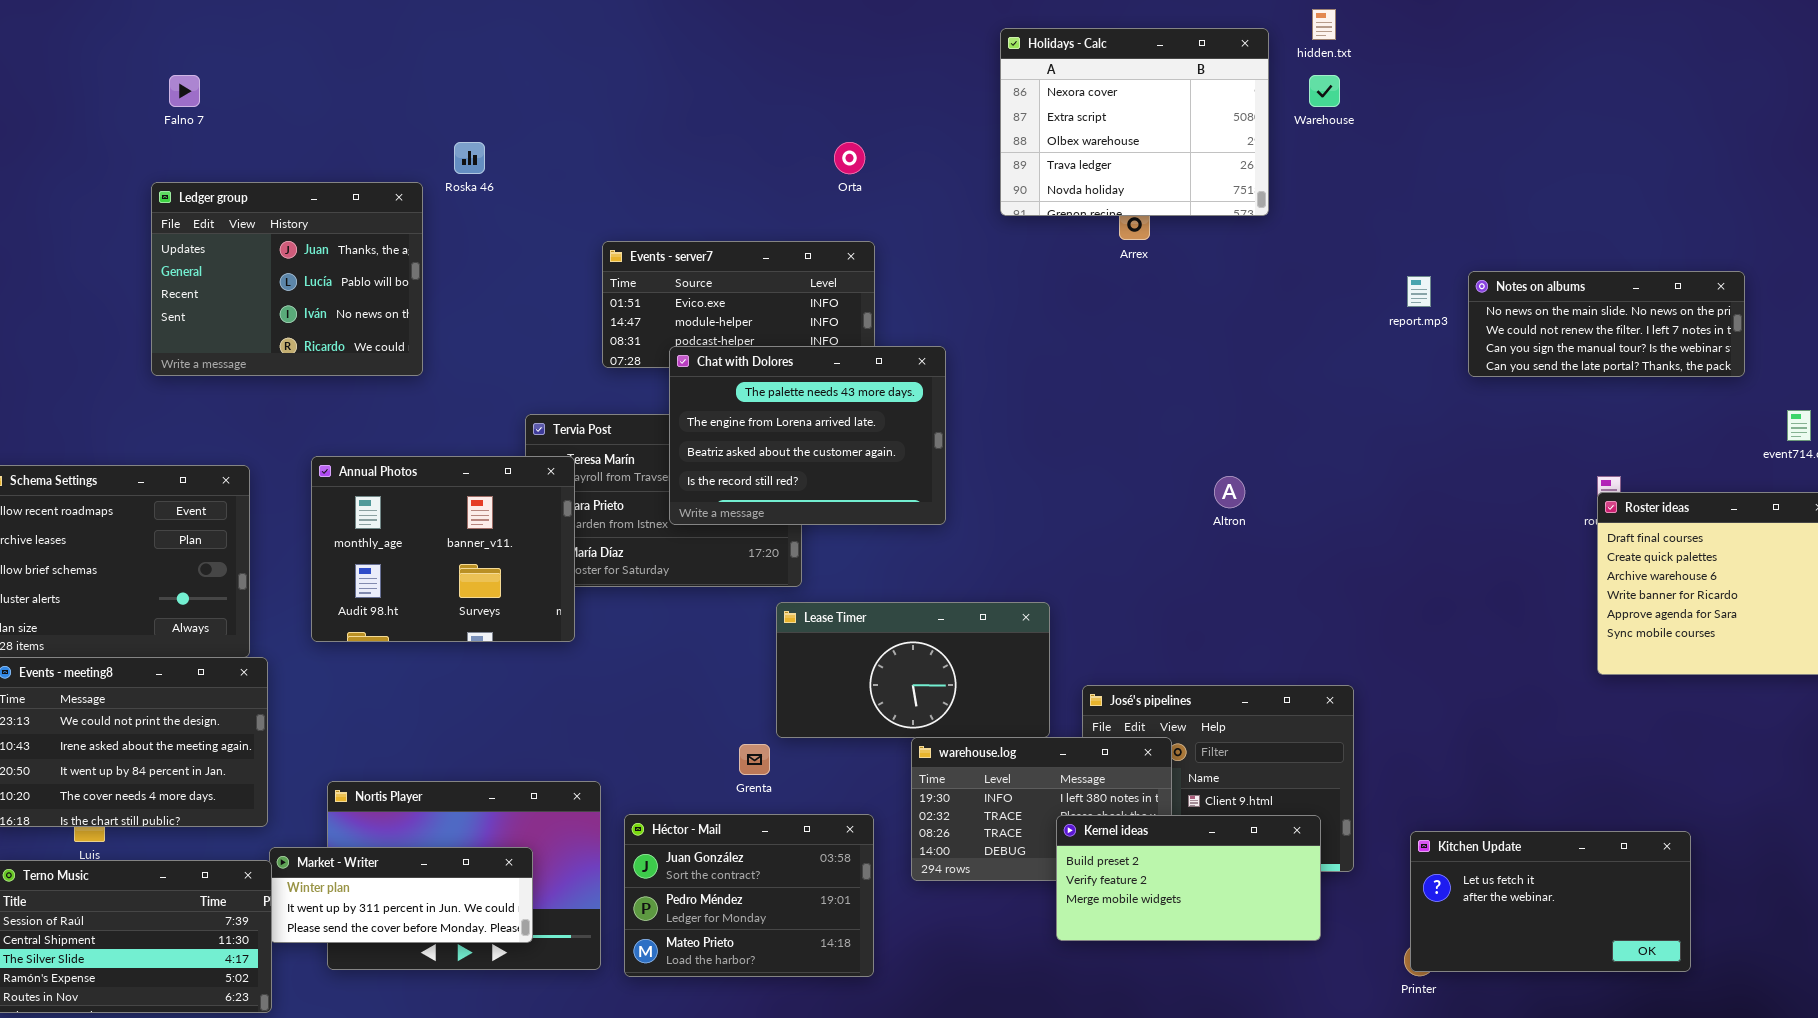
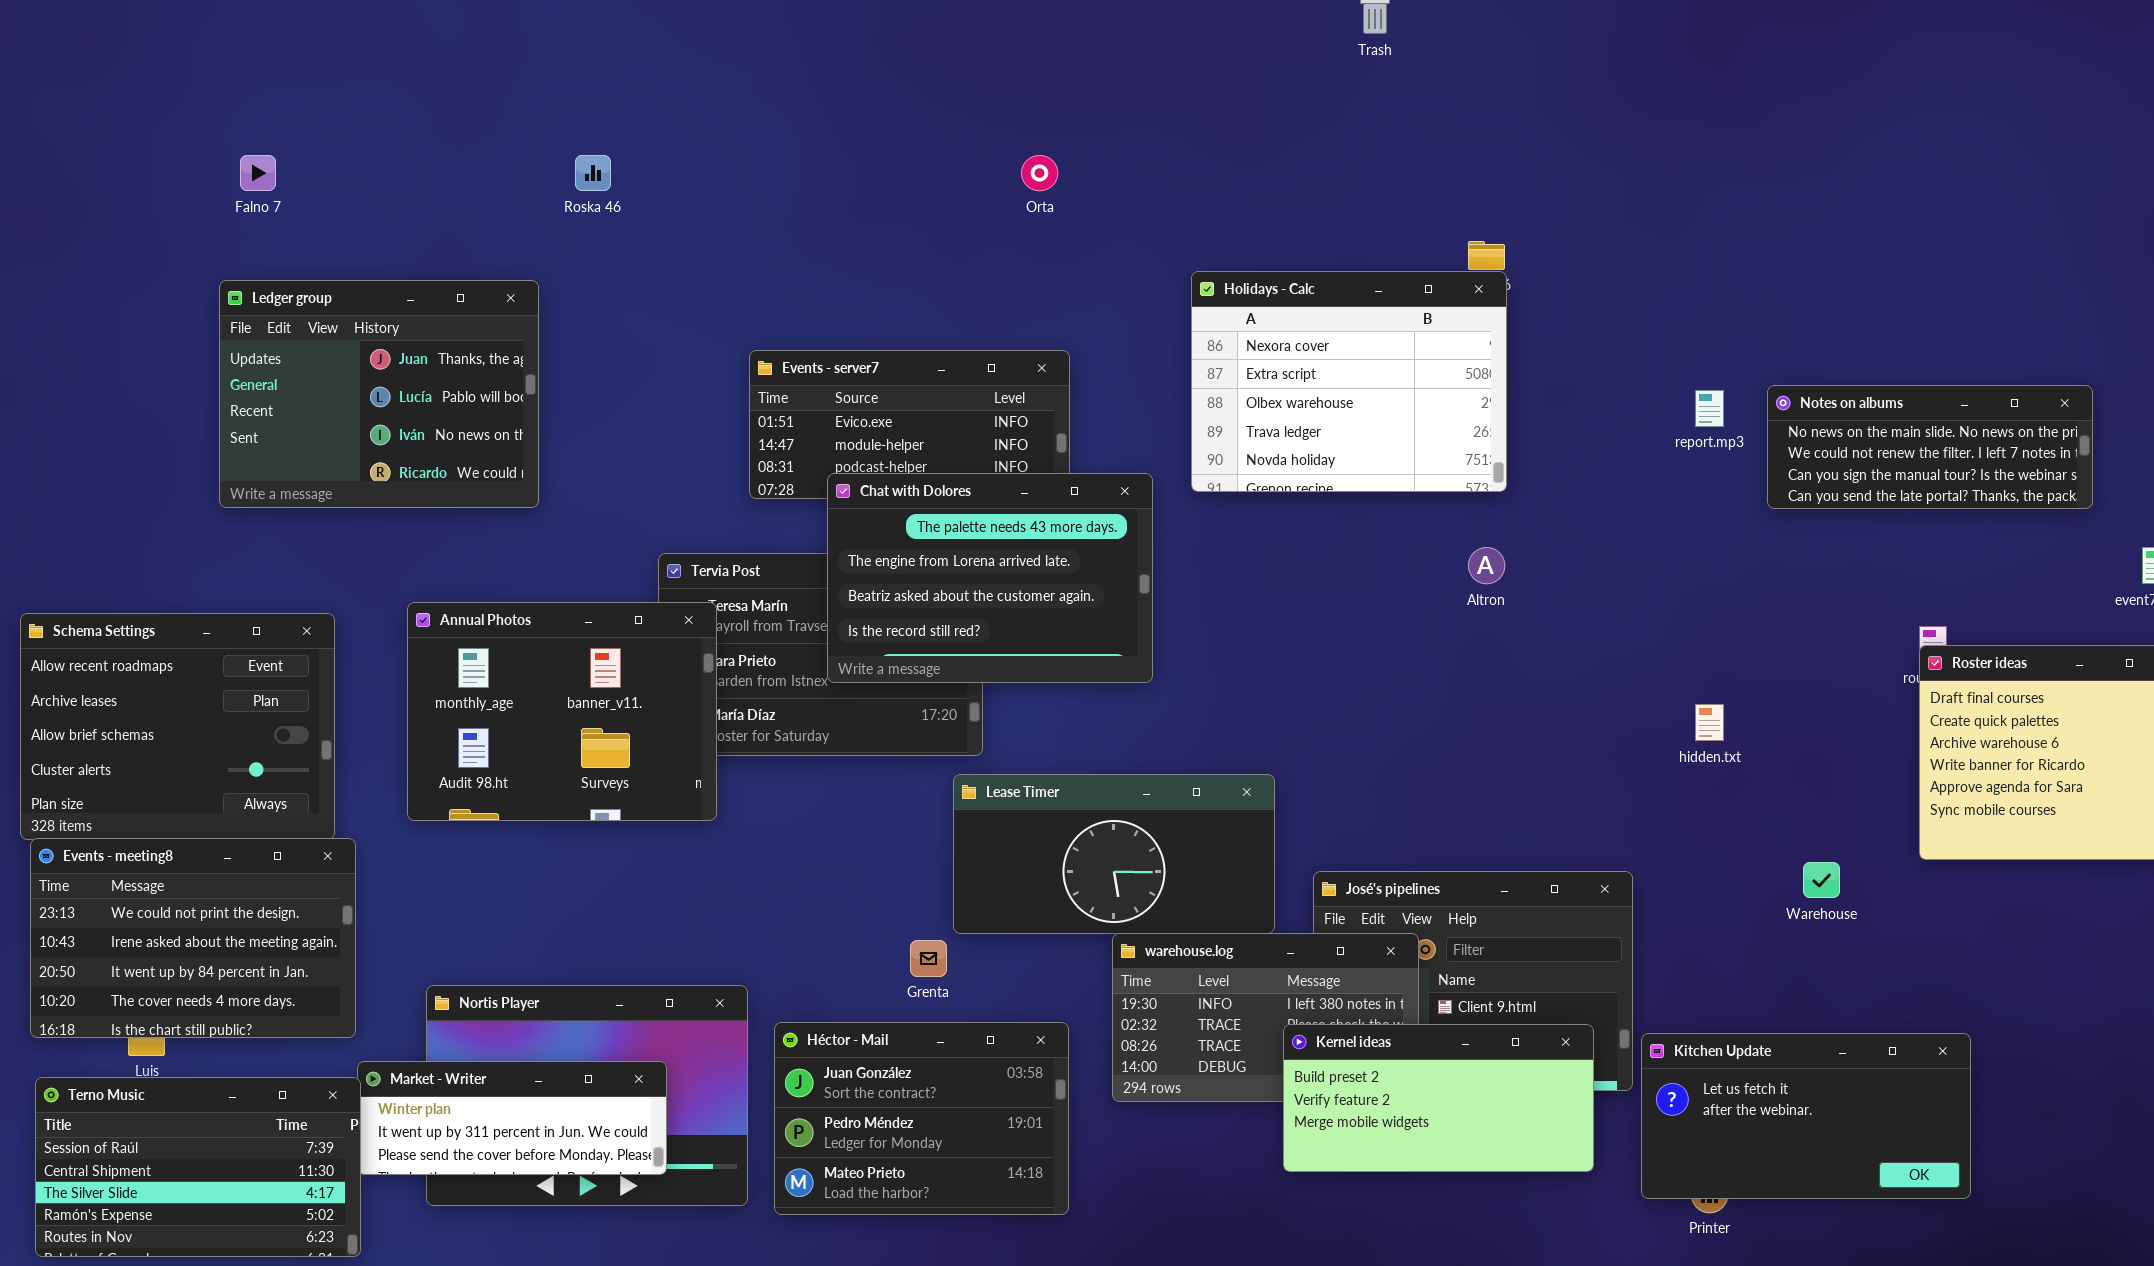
hidden.txt: [1312,9,1336,40] -> [1695,704,1724,741], moved
Holidays - Calc: [1000,28,1269,216] -> [1191,271,1507,492], moved
Warehouse: [1309,75,1340,107] -> [1803,862,1840,898], moved
Roska 46: [454,142,485,174] -> [575,155,611,191], moved
Orta: [834,142,865,174] -> [1021,155,1058,191], moved
Altron: [1214,476,1245,508] -> [1468,547,1505,584], moved
Kitchen Update: [1410,831,1691,972] -> [1641,1033,1971,1199], moved

